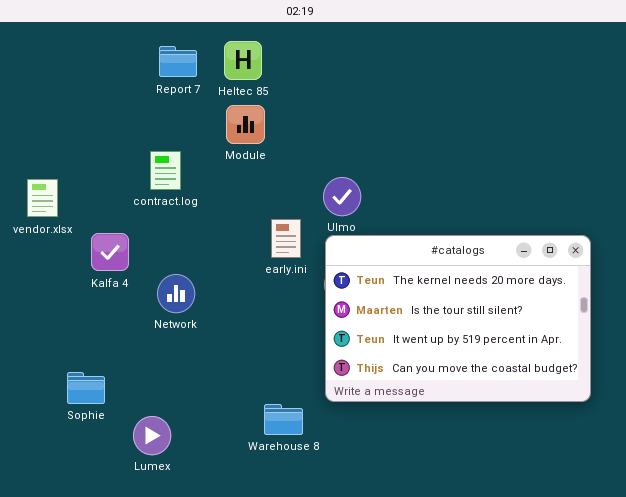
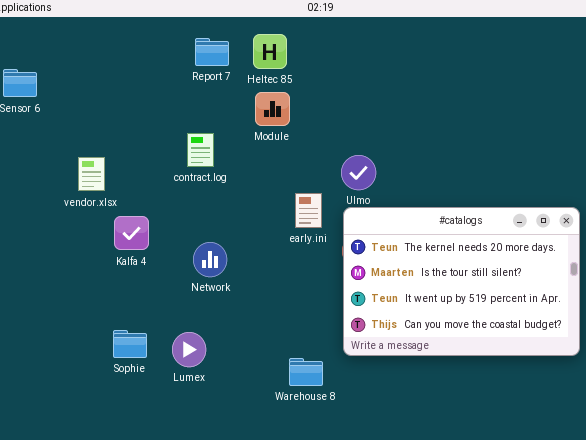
Kalfa 4: [91,233,129,271] -> [114,216,149,250], moved
Lumex: [133,416,171,455] -> [172,332,206,367], moved

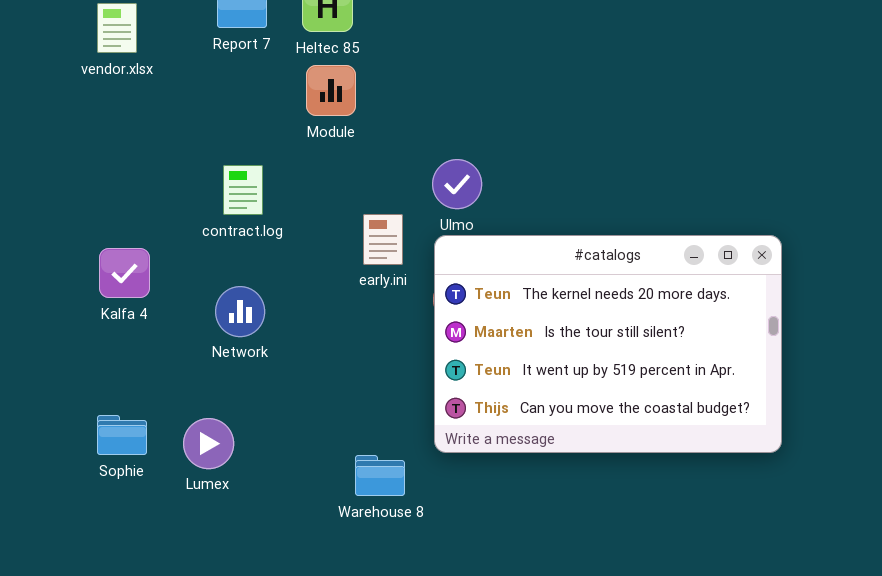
contract.log: [187,133,214,167] -> [223,165,263,215], moved
vendor.xlsx: [78,157,105,191] -> [97,3,137,53], moved

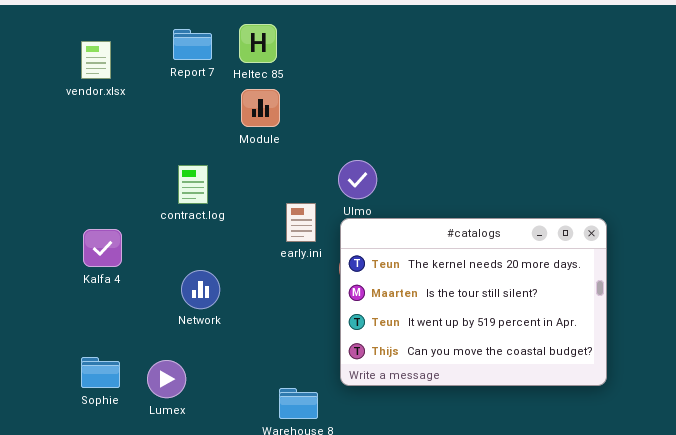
Network: [215,286,265,337] -> [181,270,220,309], moved

